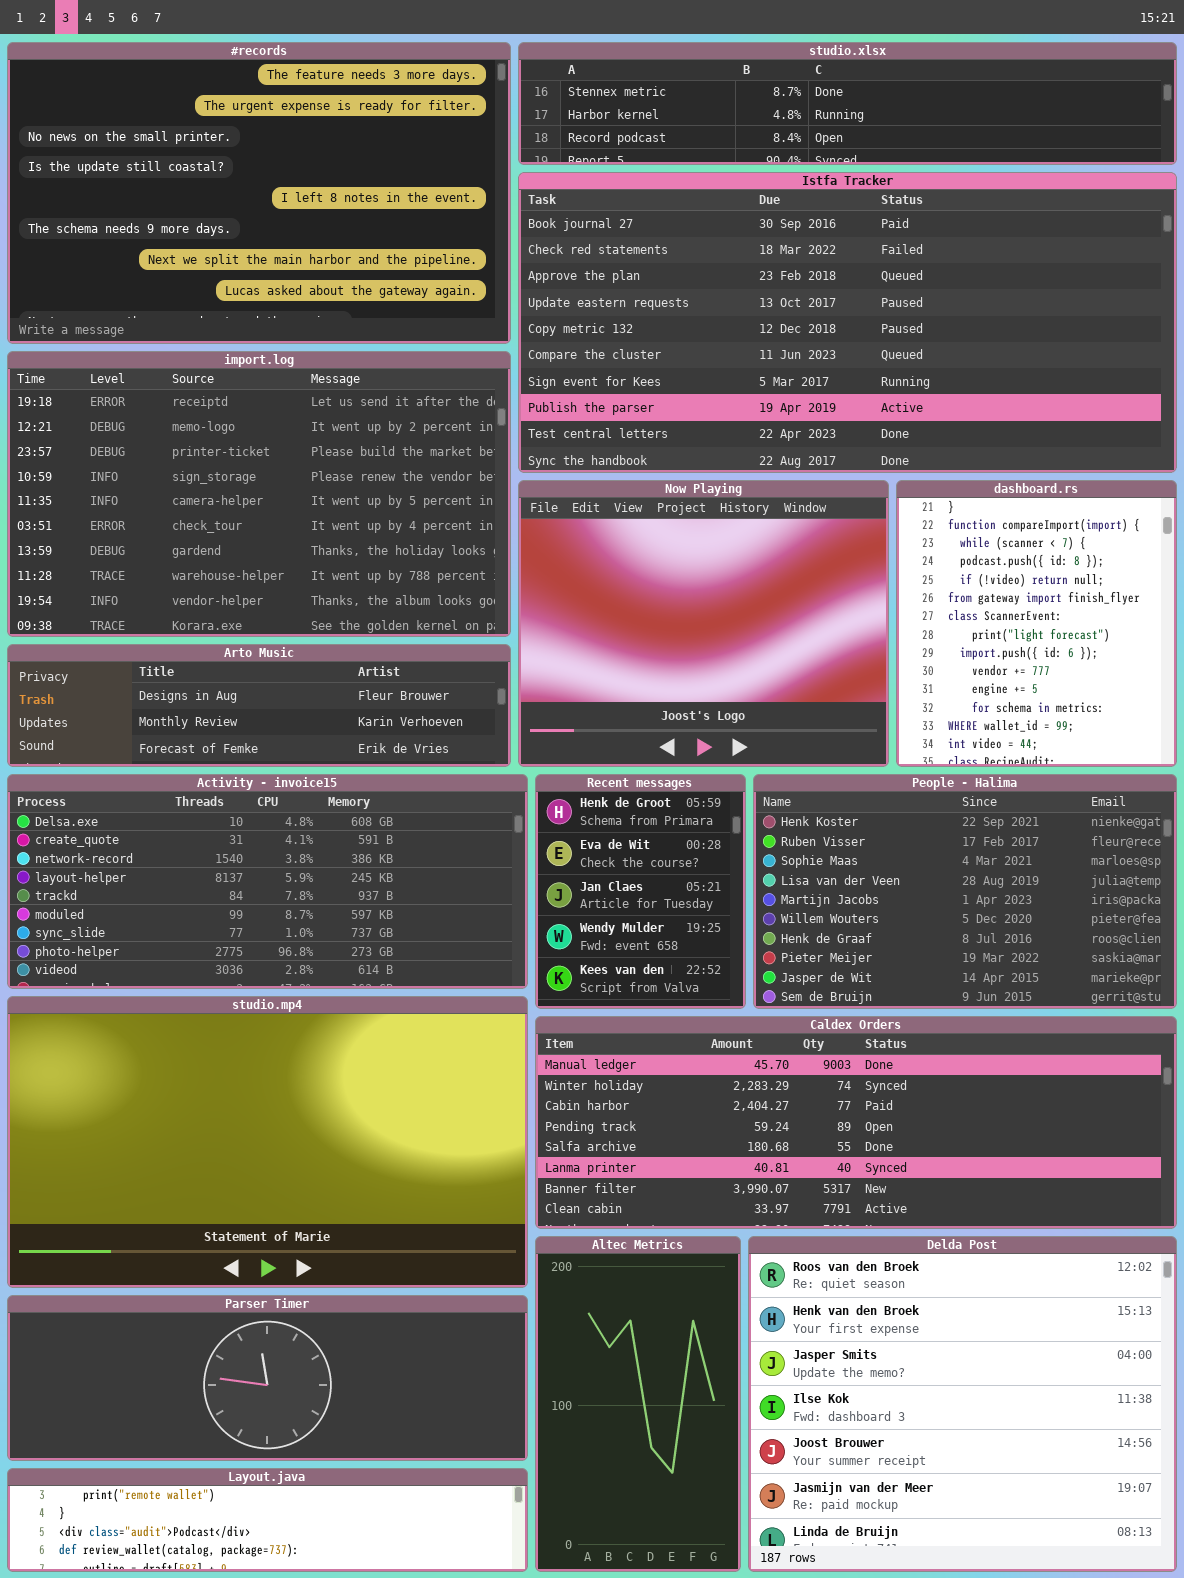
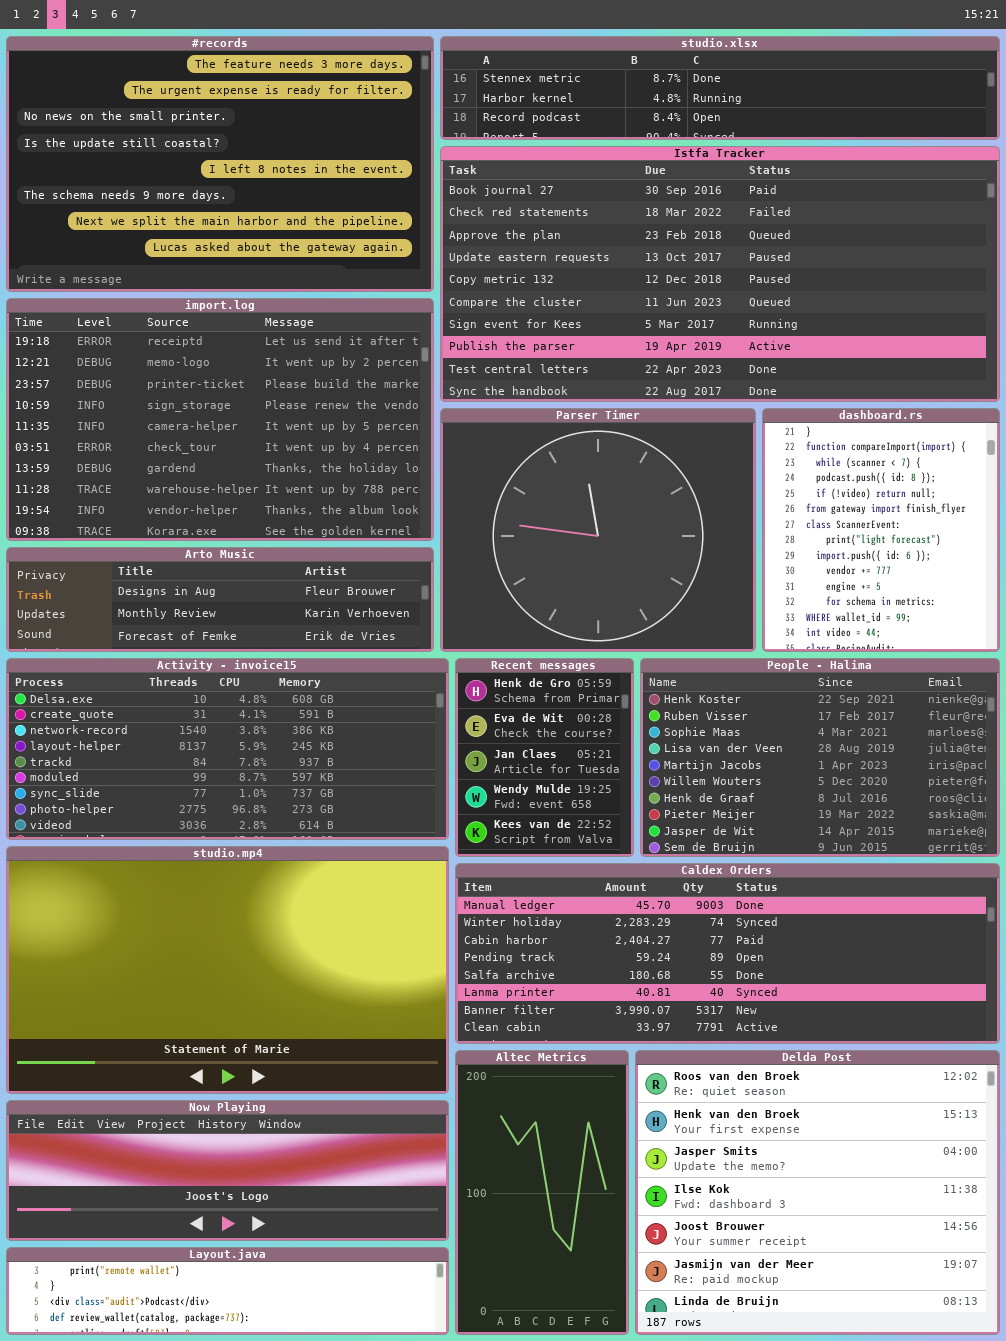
Now Playing: [518,480,889,767] -> [6,1100,449,1241], moved, resized
Parser Timer: [7,1295,528,1461] -> [440,408,756,652], moved, resized

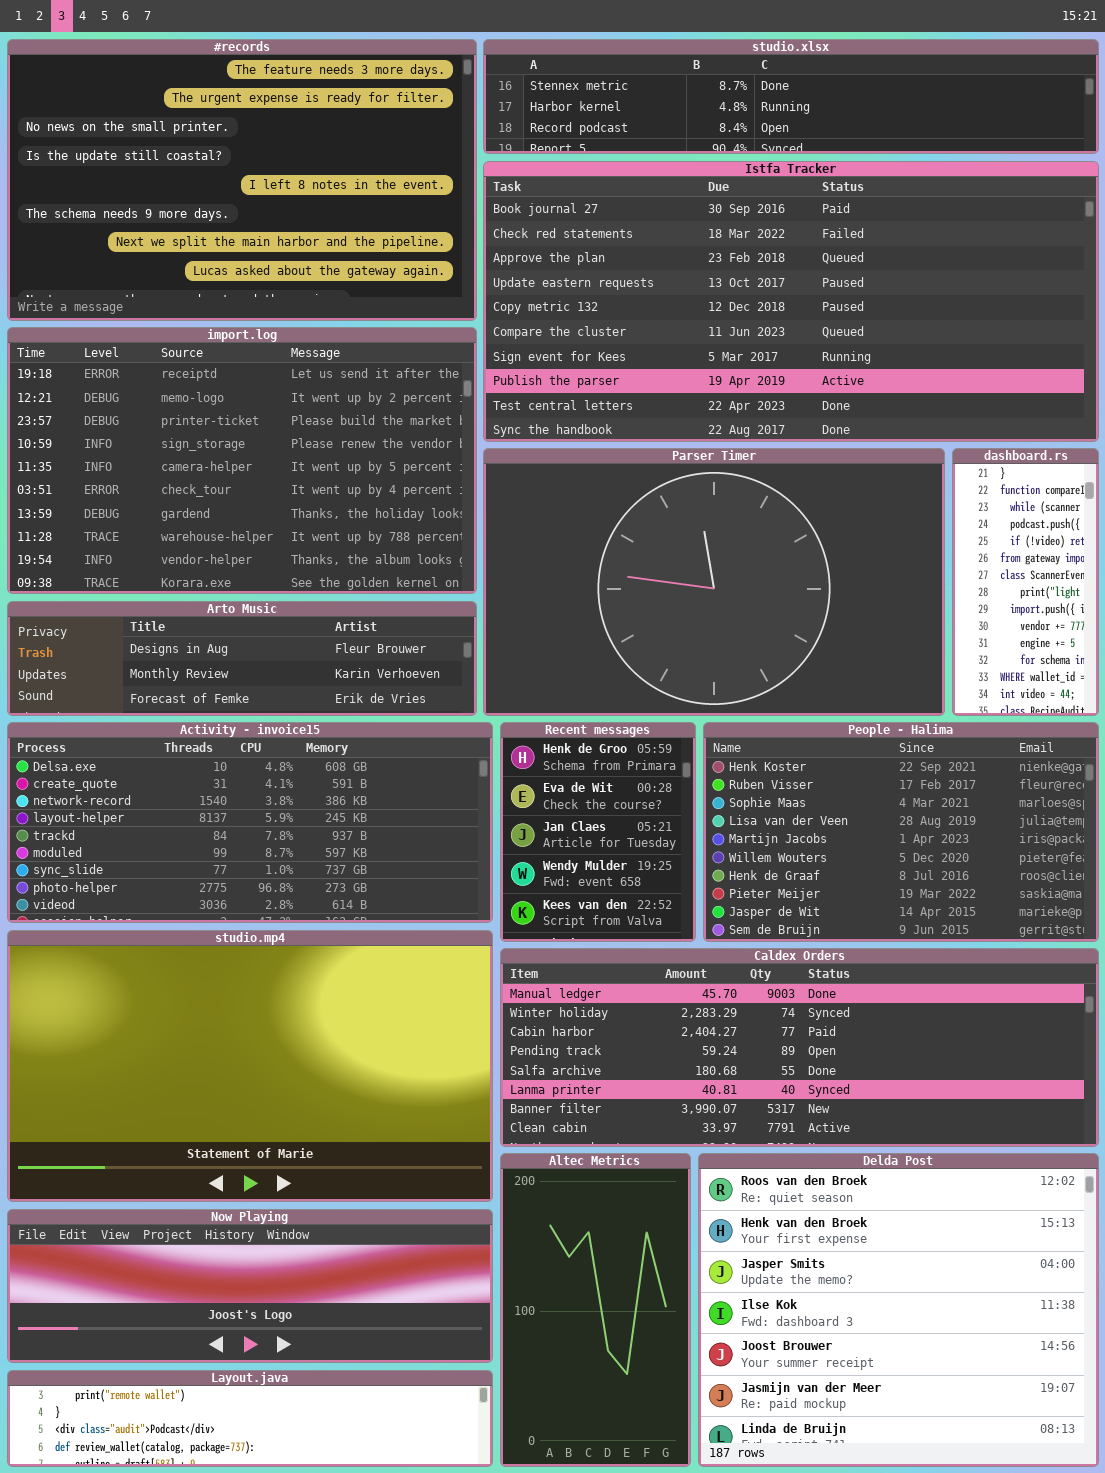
Parser Timer: [440,408,756,652] -> [483,448,945,716], resized
dashboard.rs: [762,408,1000,652] -> [952,448,1099,716], resized

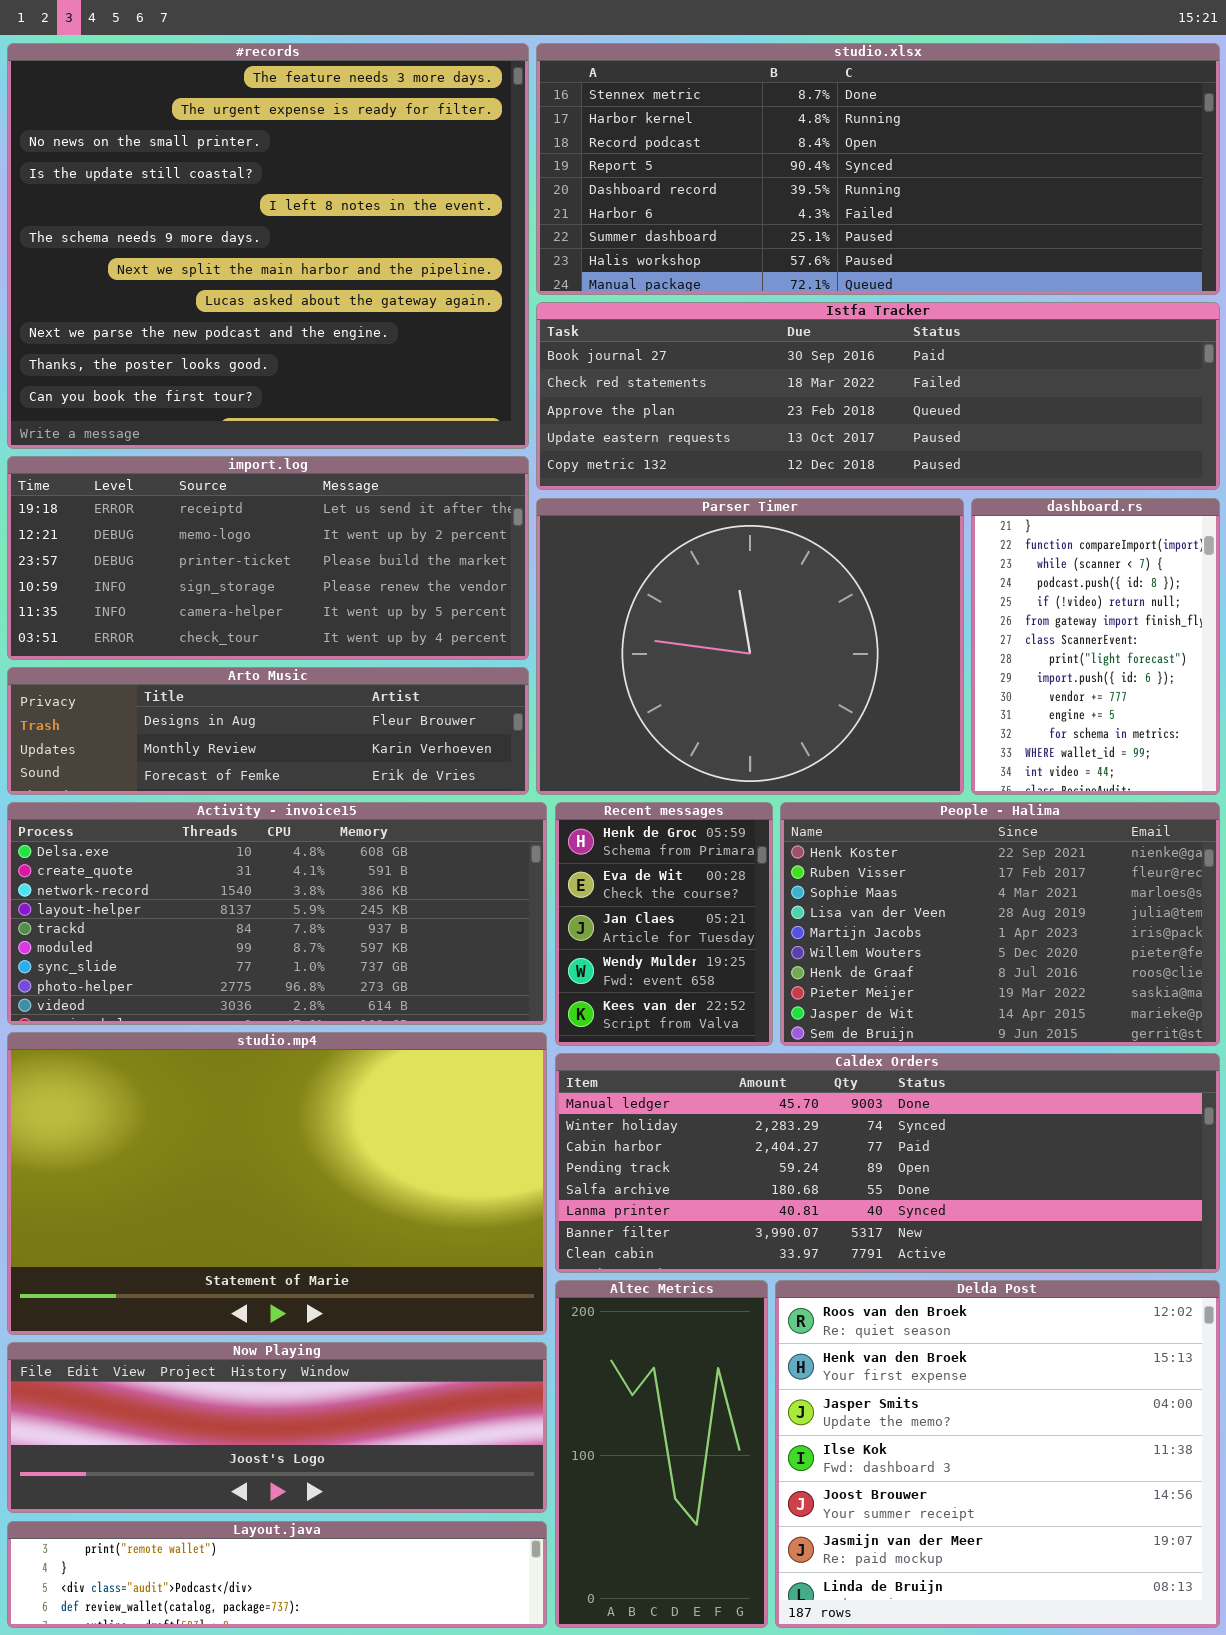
#records: [7,39,477,321] -> [7,43,529,449], resized
studio.xlsx: [483,39,1099,154] -> [536,43,1220,295], resized
Istfa Tracker: [483,161,1099,442] -> [536,302,1220,490], resized
import.log: [7,327,477,594] -> [7,456,529,660], resized
Parser Timer: [483,448,945,716] -> [536,498,964,795], resized
dashboard.rs: [952,448,1099,716] -> [971,498,1220,795], resized

